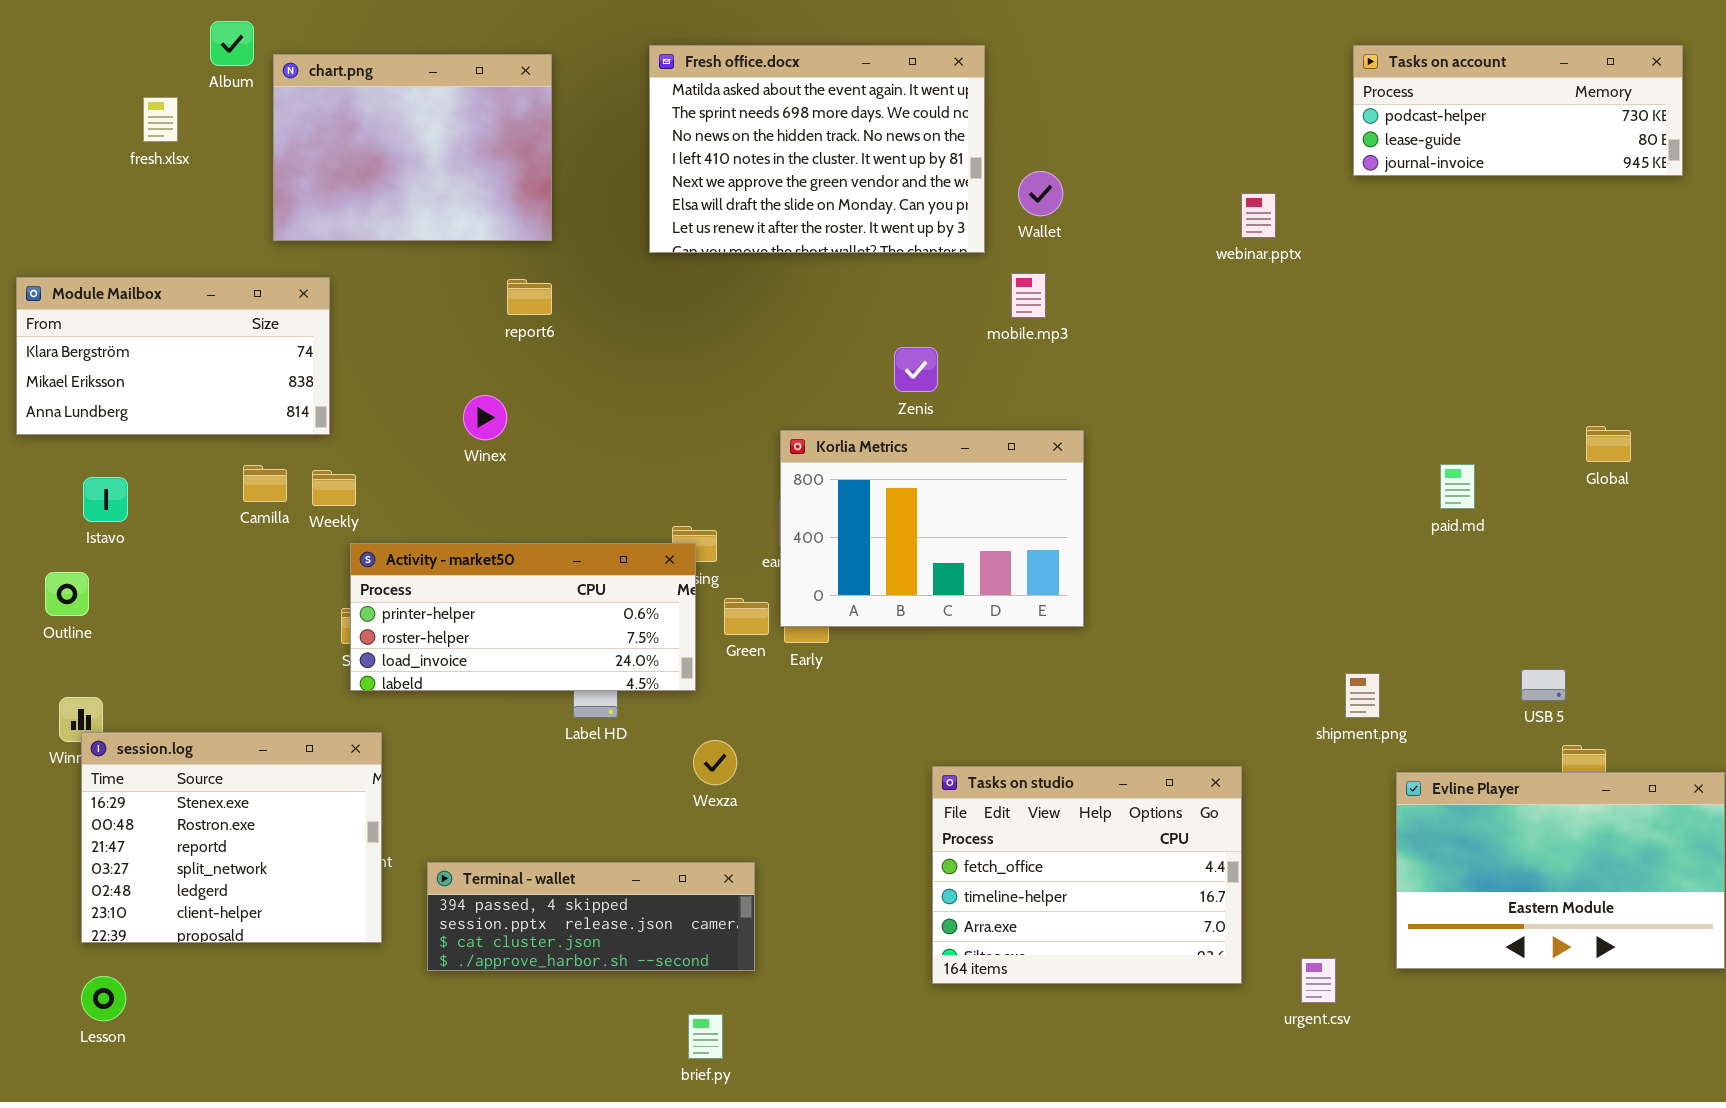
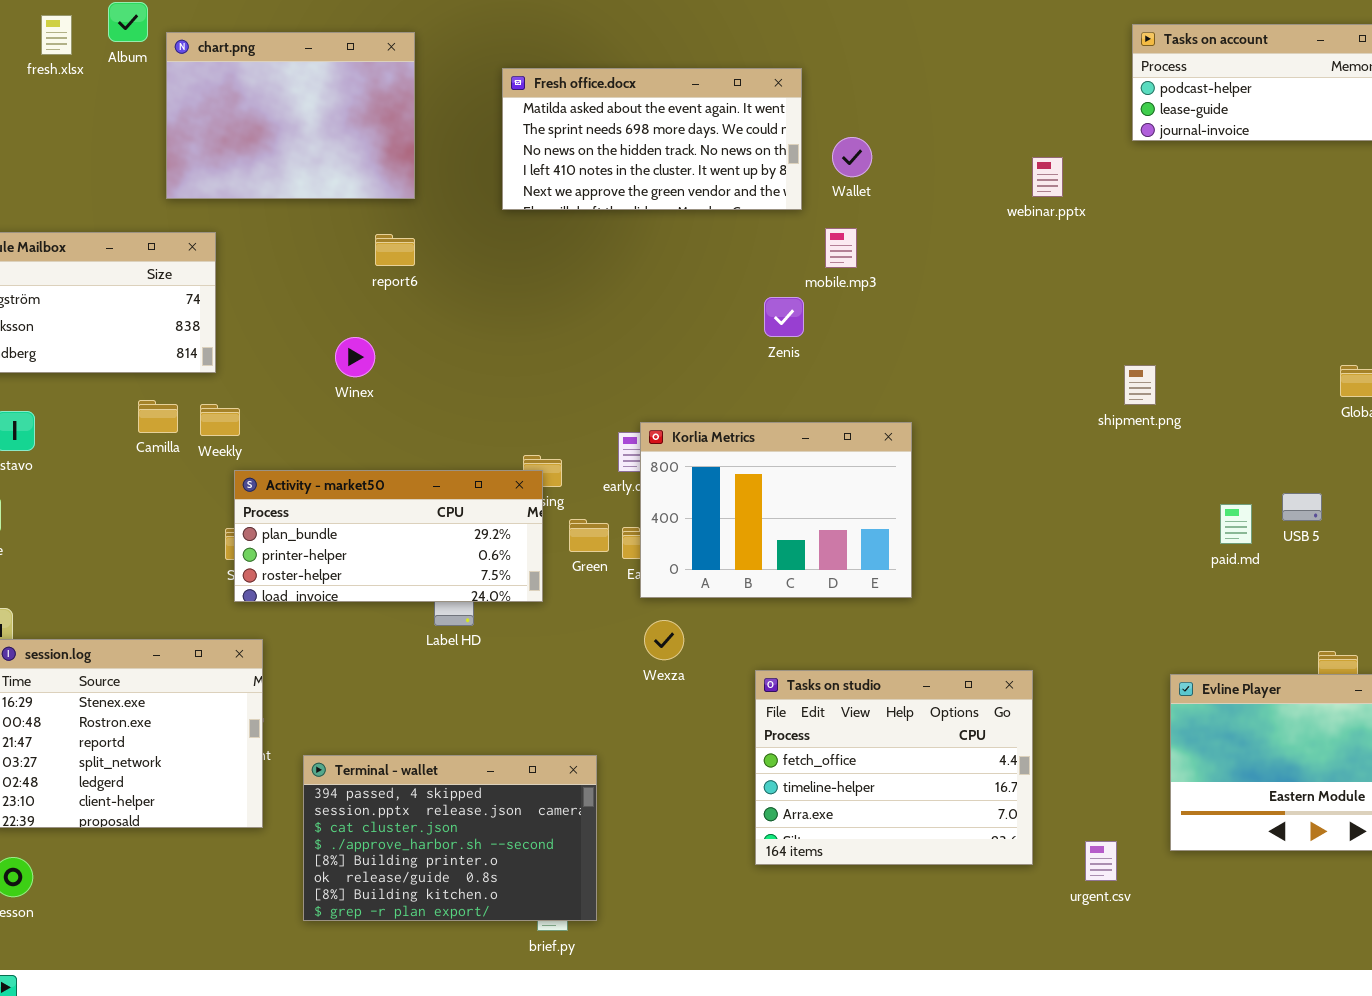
Fresh office.docx: [649,45,985,253] -> [502,68,802,210], resized
fresh.xlsx: [143,97,178,142] -> [41,15,72,55], moved
Zenis: [894,347,938,392] -> [764,297,804,337], moved
Korlia Metrics: [780,430,1084,627] -> [640,422,912,598], moved
paid.md: [1440,464,1475,509] -> [1220,504,1252,544], moved
Activity - market50: [350,543,696,691] -> [234,470,543,602], scrolled up 1 row
USB 5: [1521,669,1566,701] -> [1282,493,1322,521], moved
shipment.png: [1345,673,1380,718] -> [1124,365,1156,405], moved
Wexza: [693,740,737,785] -> [644,620,684,660], moved
Terminal - wallet: [427,862,755,971] -> [303,755,597,921], resized

